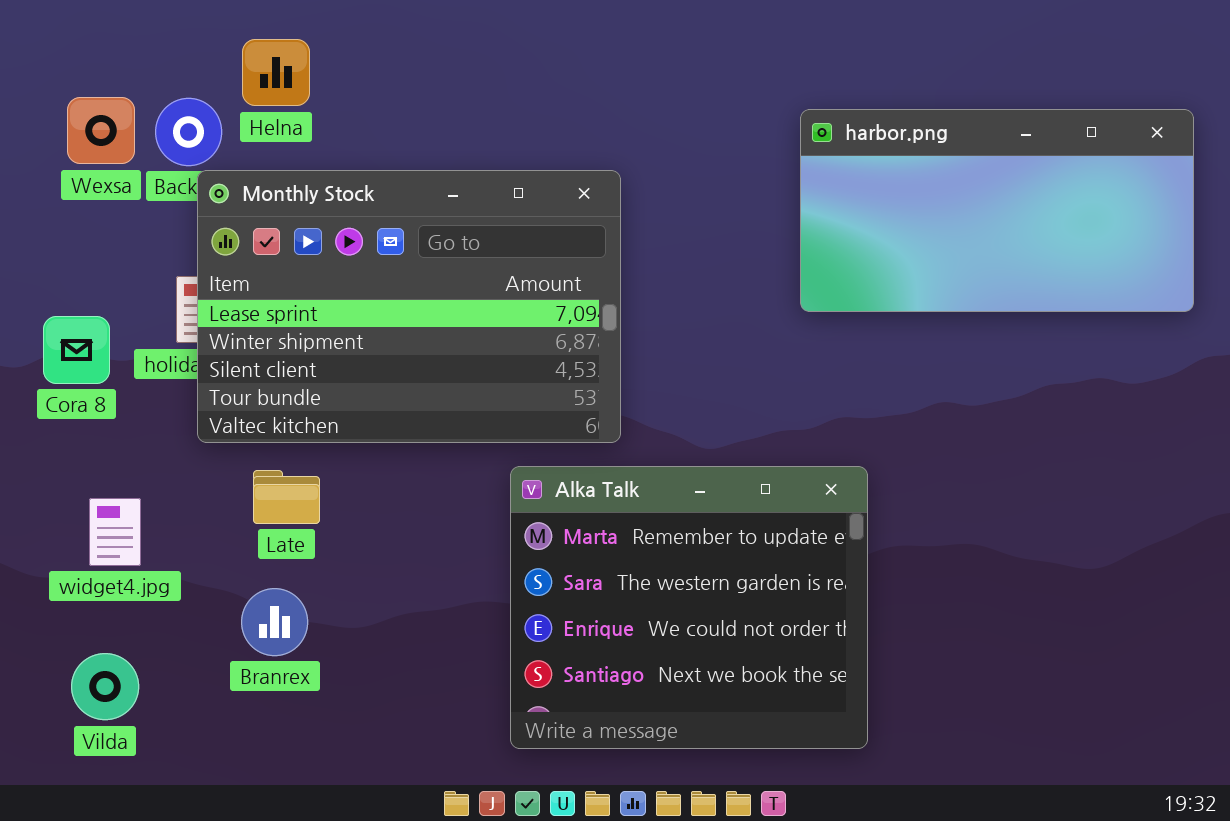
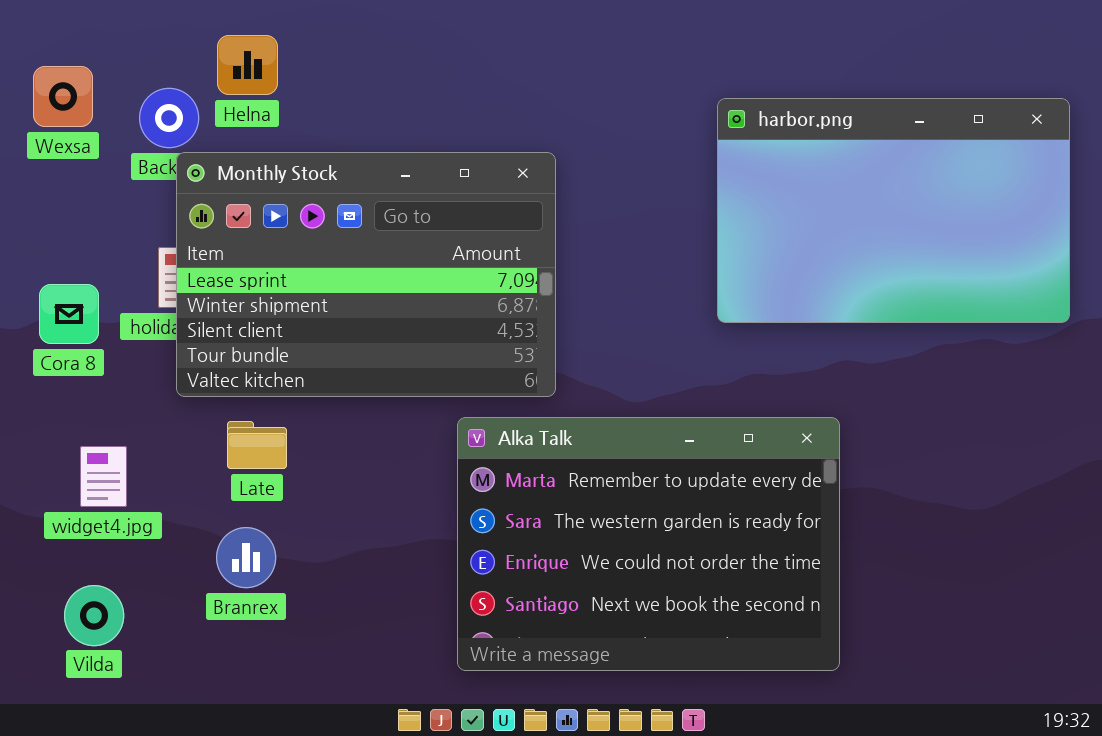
Wexsa: [67,97,135,164] -> [33,66,93,127], moved
harbor.png: [800,109,1194,312] -> [717,98,1070,323], resized
Alka Talk: [510,466,868,749] -> [457,417,840,671], resized

